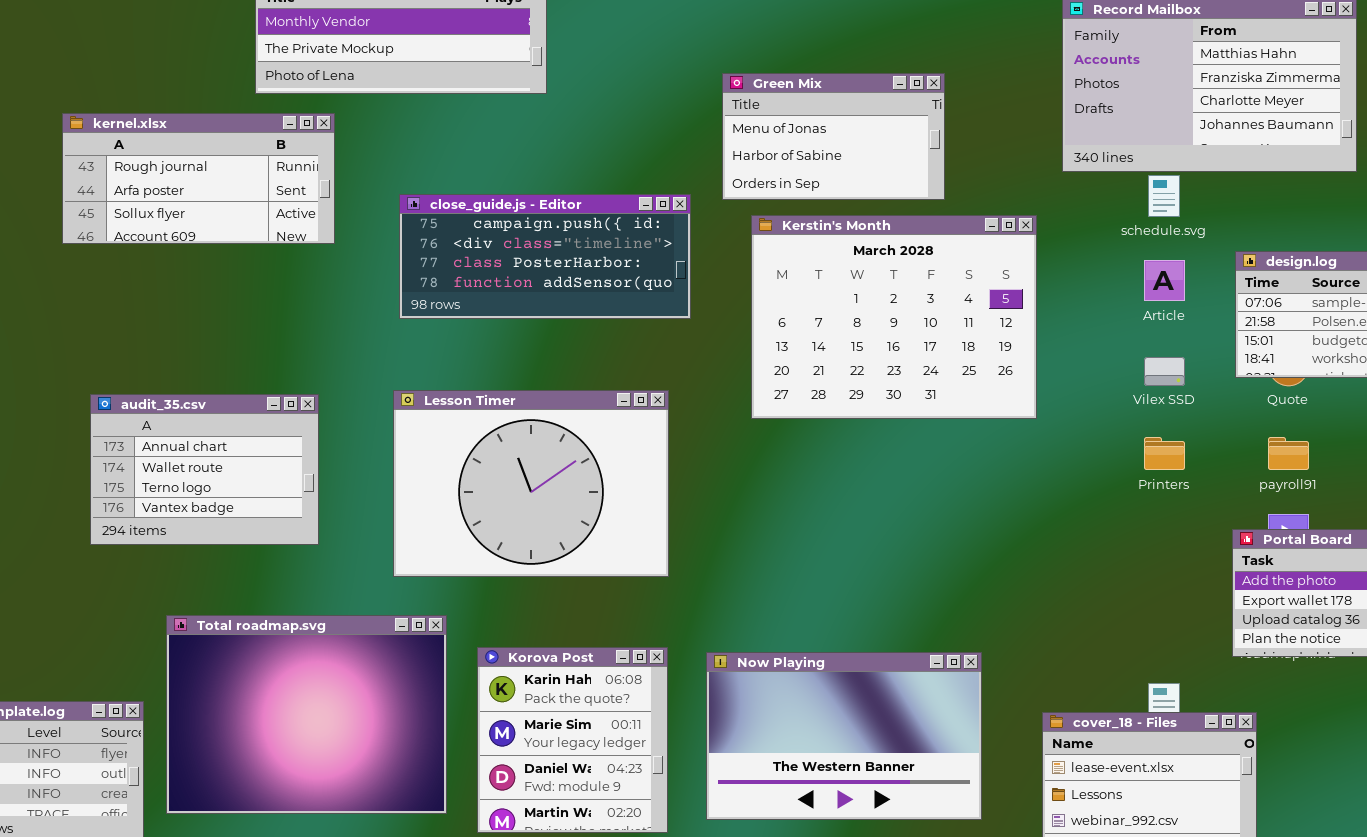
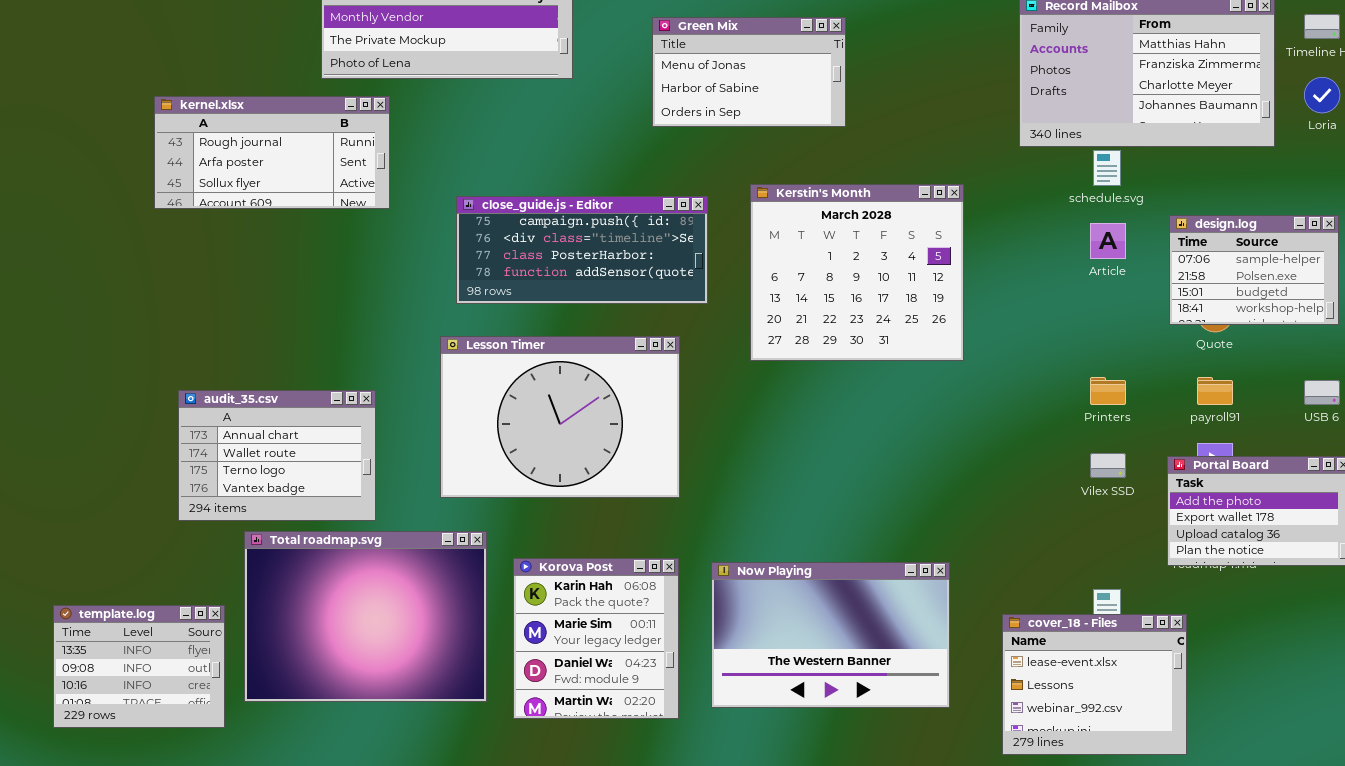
Green Mix: [722,73,945,200] -> [652,17,846,127], moved
close_guide.js - Editor: [399,194,691,319] -> [456,196,708,304], moved
Kerstin's Month: [751,215,1037,419] -> [750,184,964,361], resized
Vilex SSD: [1144,357,1185,386] -> [1090,453,1126,478], moved
audit_35.csv: [90,394,319,545] -> [178,390,376,521], moved

